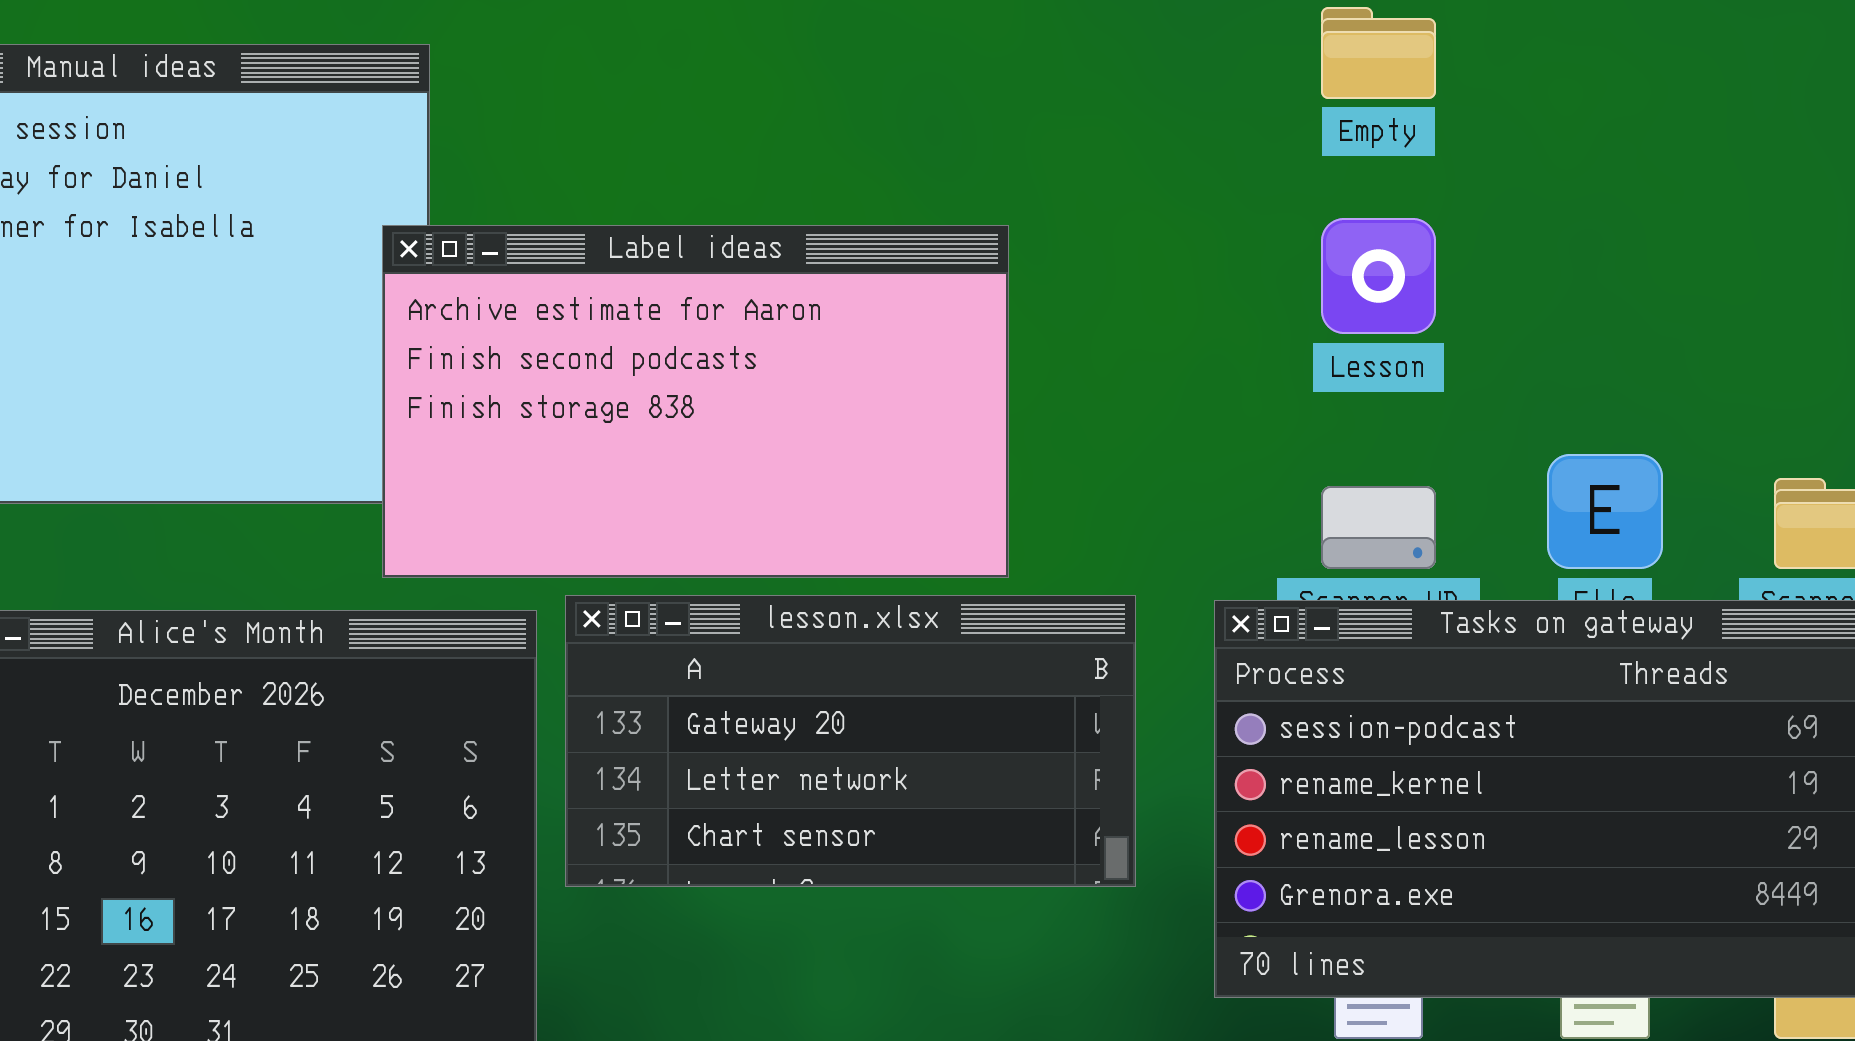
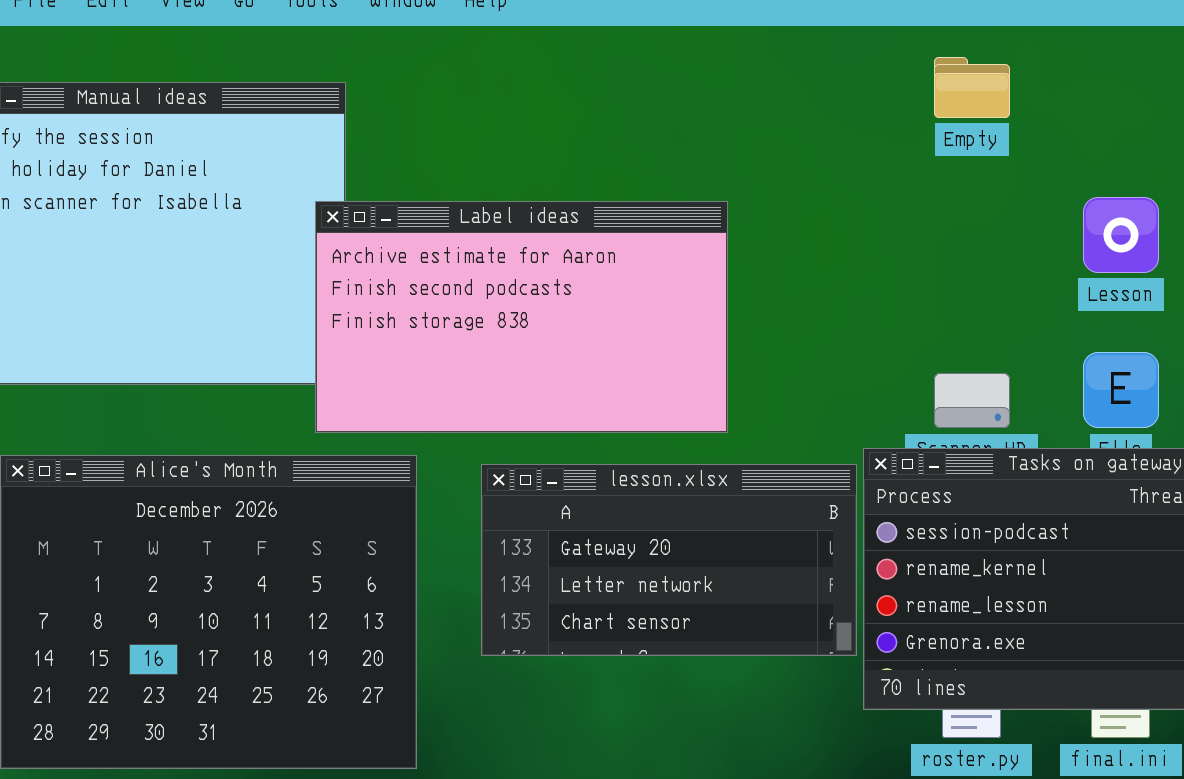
Lesson: [1321,218,1436,334] -> [1083,197,1159,273], moved
lesson.xlsx: [565,595,1136,887] -> [481,464,857,656], moved

